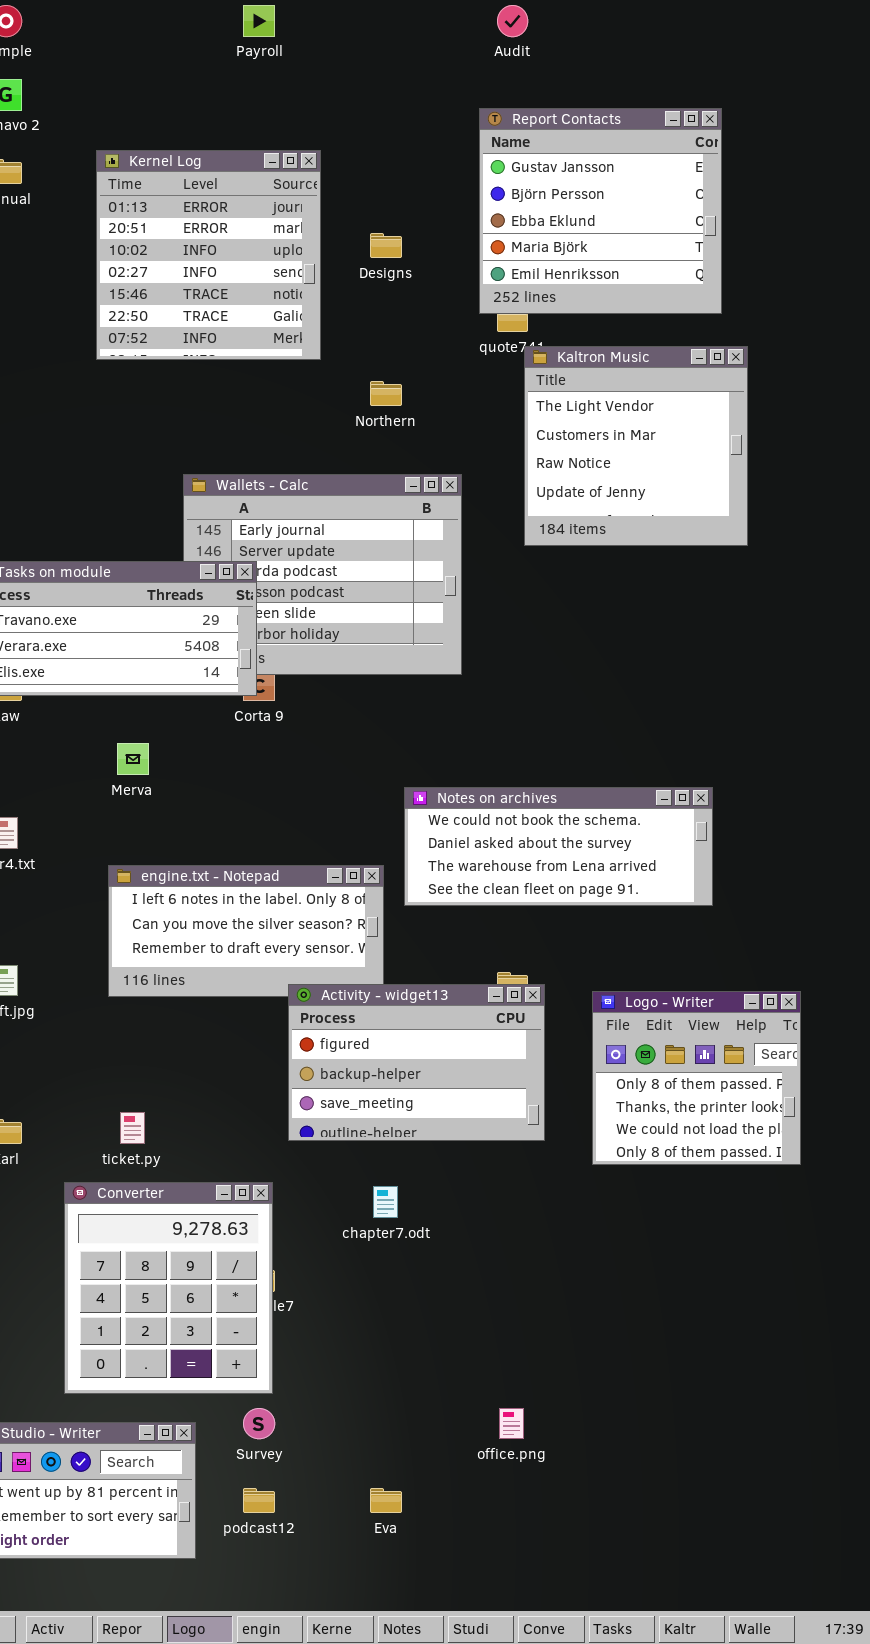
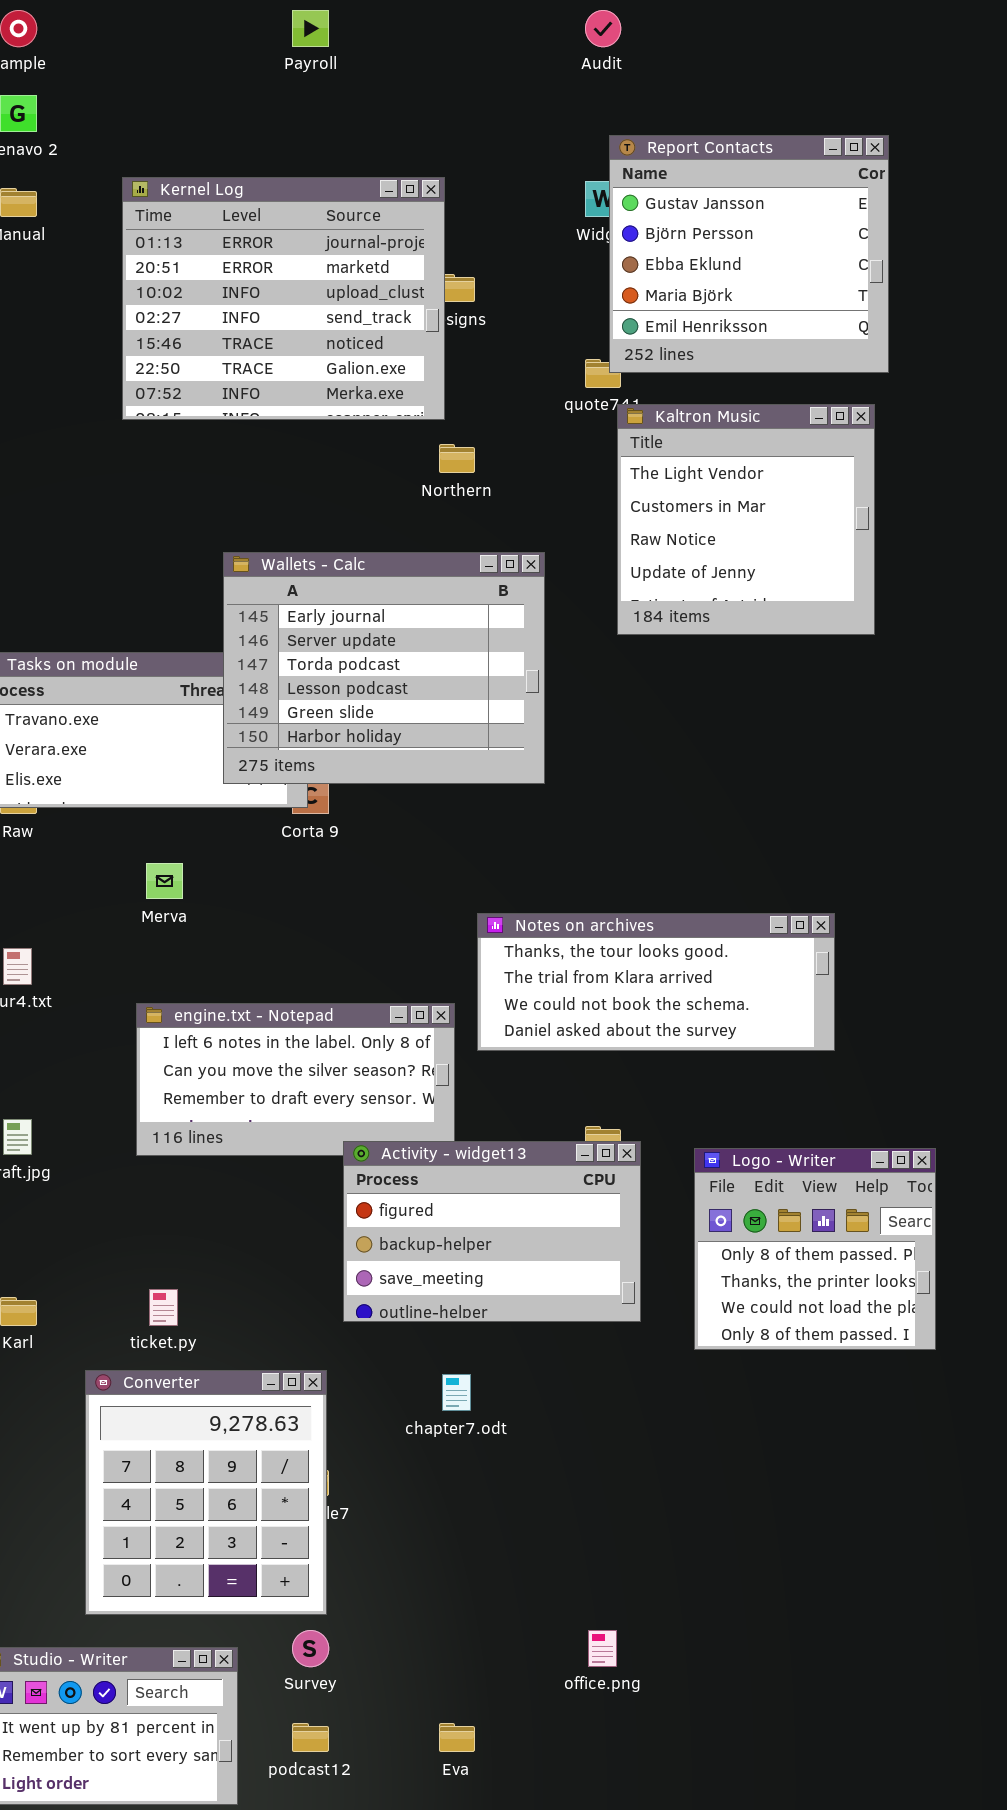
Report Contacts: [479,108,722,314] -> [609,135,889,373], moved
Kernel Log: [96,150,321,360] -> [122,177,445,420], resized
Wallets - Calc: [183,474,462,675] -> [223,552,545,784], raised
Notes on archives: [404,787,713,906] -> [477,913,835,1051], scrolled up 2 rows

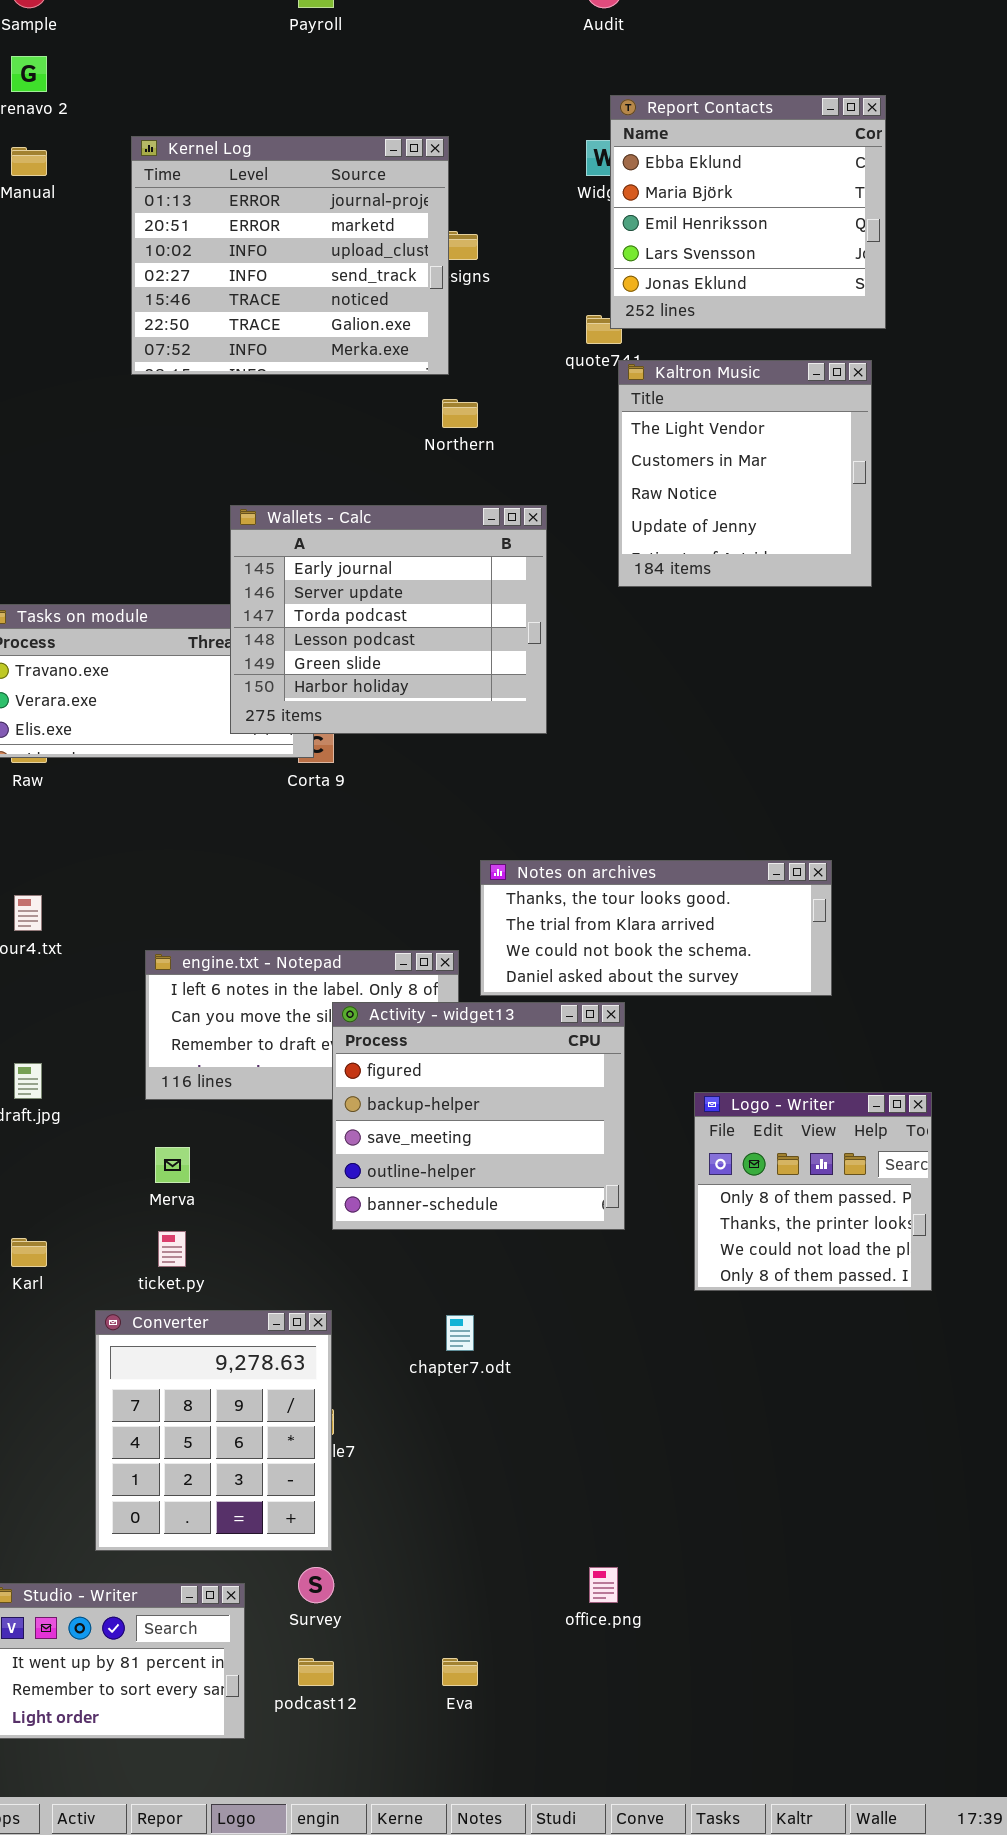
Report Contacts: [609,135,889,373] -> [610,95,886,329], scrolled down 2 rows
Merva: [146,863,183,899] -> [155,1147,190,1183], moved
Activity - widget13: [343,1141,641,1322] -> [332,1002,625,1230], moved, resized

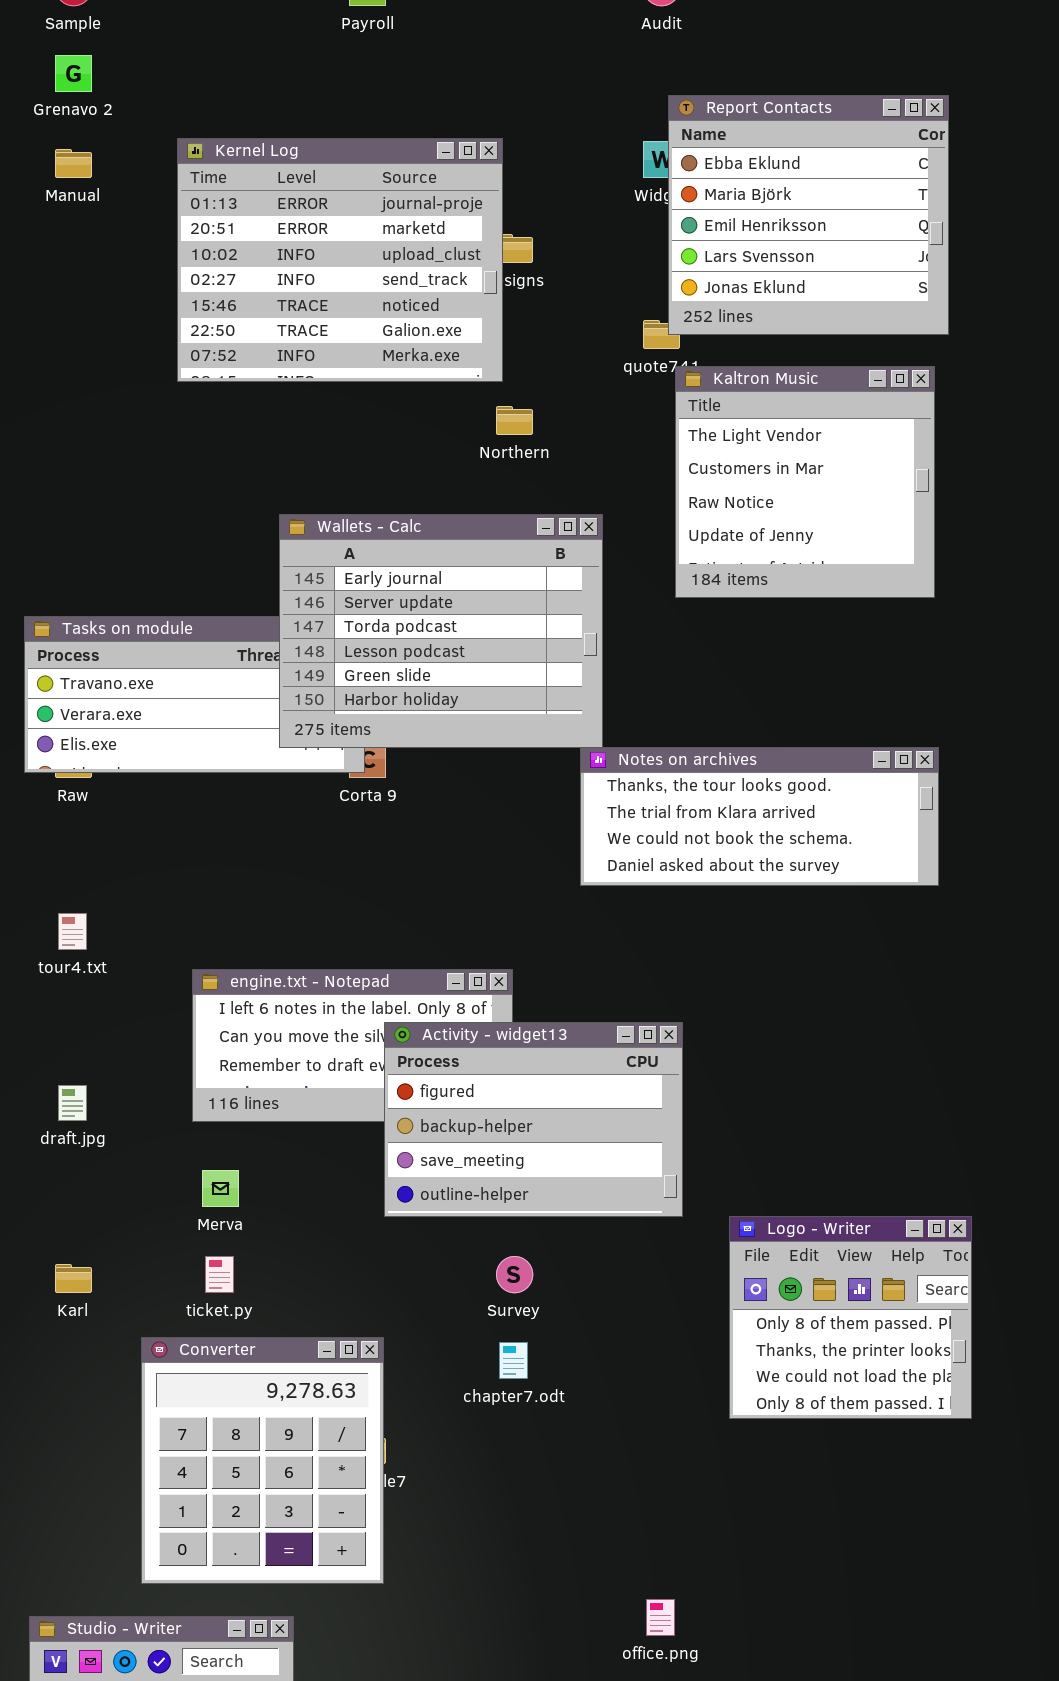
Notes on archives: [480,860,832,996] -> [580,747,939,886], moved
Activity - widget13: [332,1002,625,1230] -> [384,1022,683,1217], resized
Logo - Writer: [694,1092,932,1291] -> [729,1216,972,1419], moved
Survey: [298,1567,334,1603] -> [496,1256,533,1293], moved

